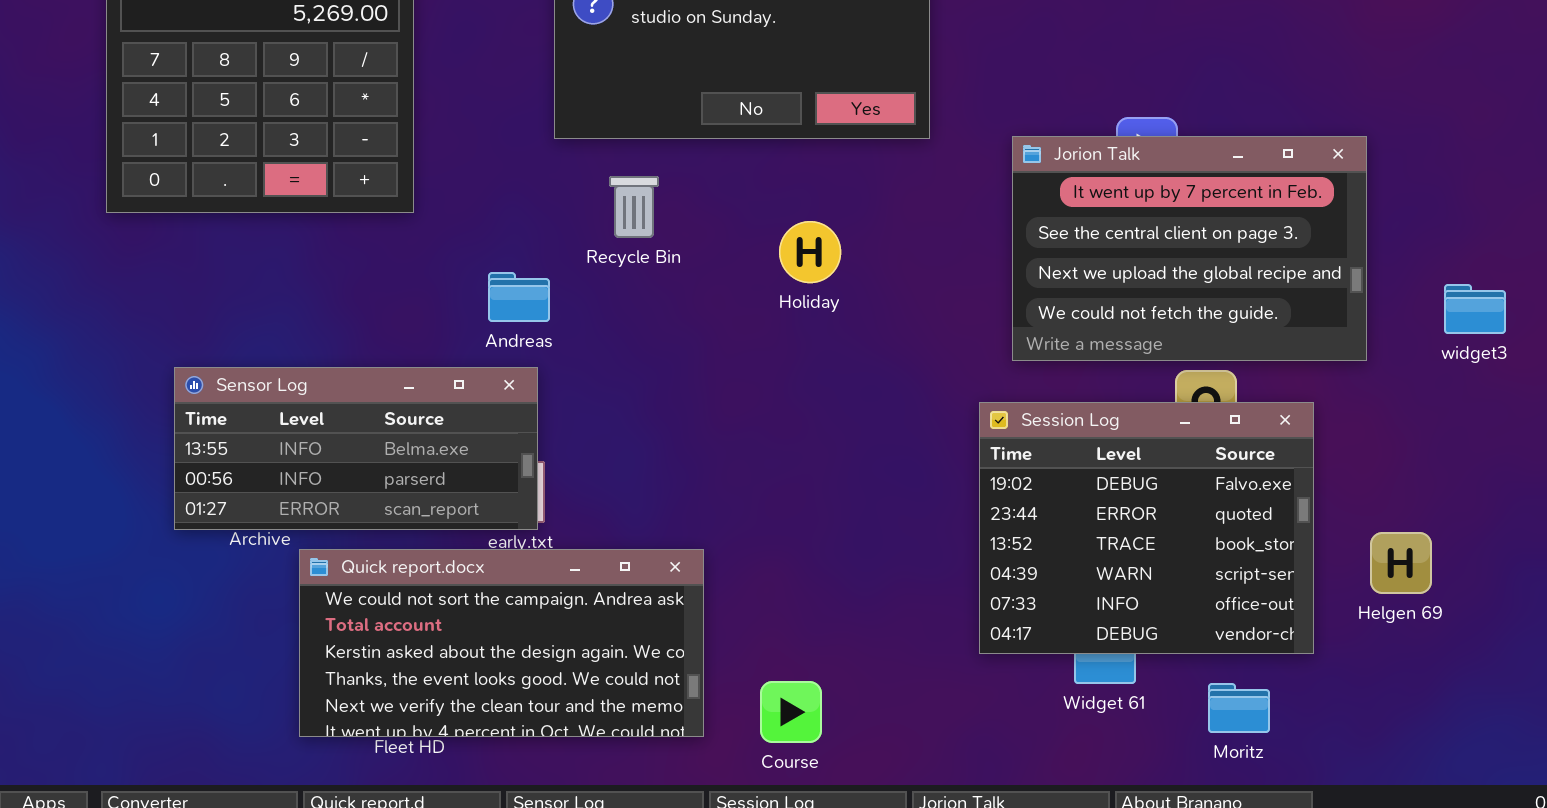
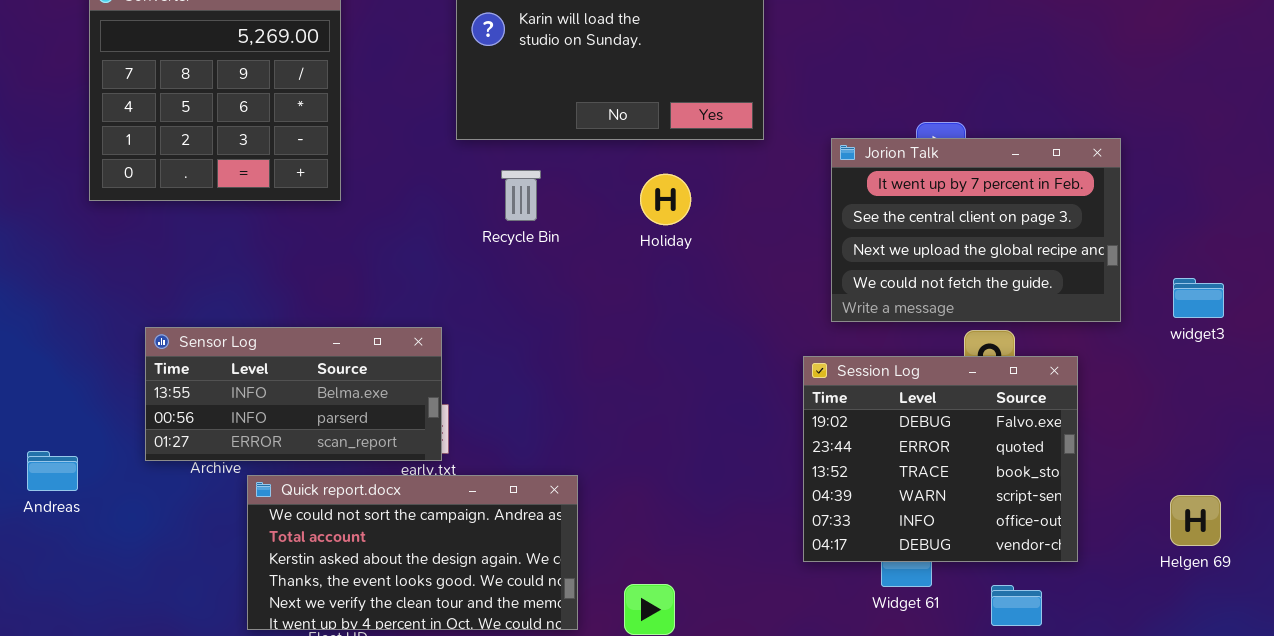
Holiday: [779,221,841,283] -> [640,174,691,225], moved
Andreas: [488,272,550,322] -> [27,451,78,491], moved
widget3: [1444,284,1506,334] -> [1173,278,1224,318], moved
Helgen 69: [1370,532,1432,594] -> [1170,495,1221,546], moved

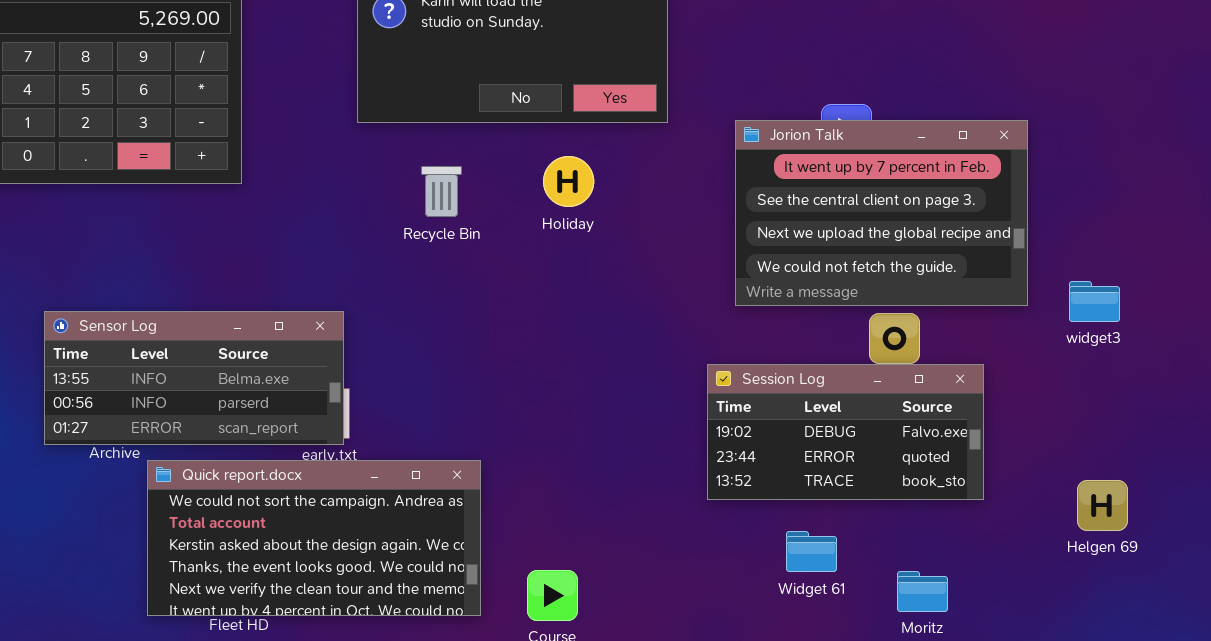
Recycle Bin: [501,170,541,221] -> [421,166,462,217], moved
widget3: [1173,278,1224,318] -> [1069,281,1120,322], moved
Session Log: [803,356,1078,562] -> [707,364,984,500], moved, resized

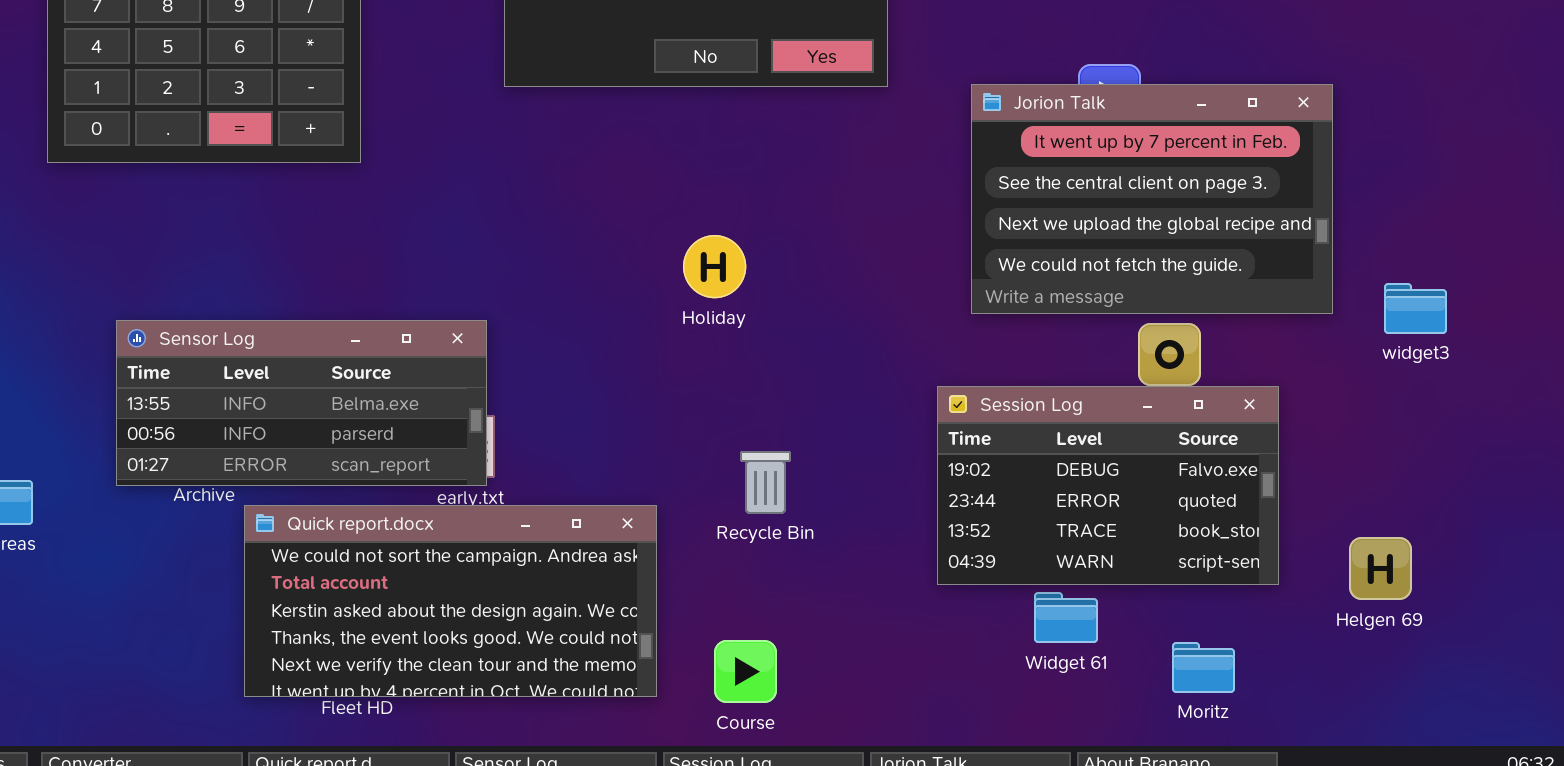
Holiday: [543,156,594,207] -> [683,235,746,298], moved
Recycle Bin: [421,166,462,217] -> [740,451,791,514], moved
Session Log: [707,364,984,500] -> [937,386,1279,585], resized
Helgen 69: [1077,480,1128,531] -> [1349,537,1412,600], moved

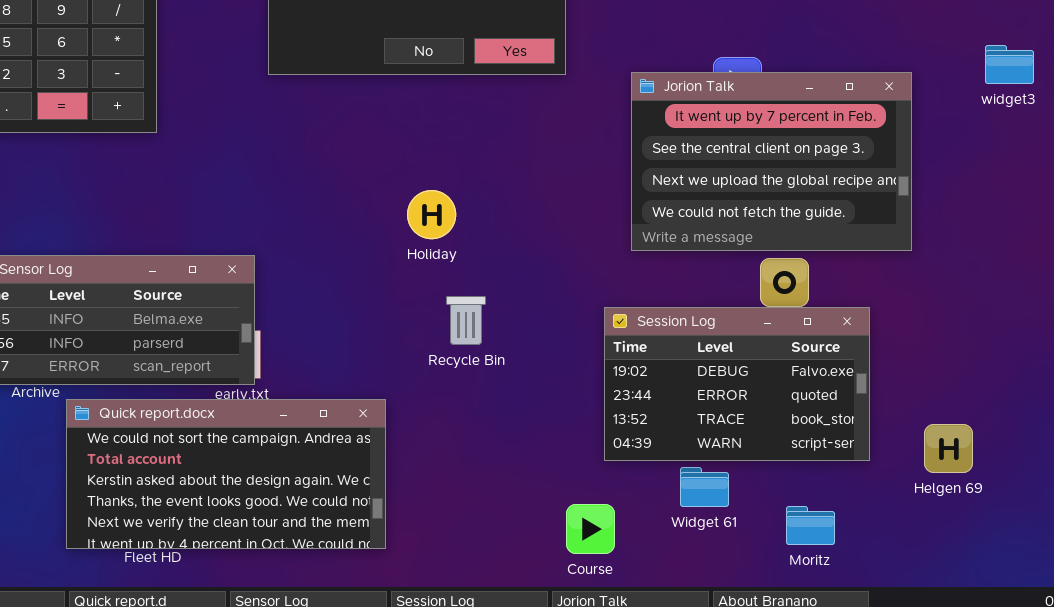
widget3: [1384,283,1447,334] -> [985,45,1034,84], moved
Recycle Bin: [740,451,791,514] -> [446,296,486,345], moved
Course: [714,640,777,703] -> [566,504,615,554], moved

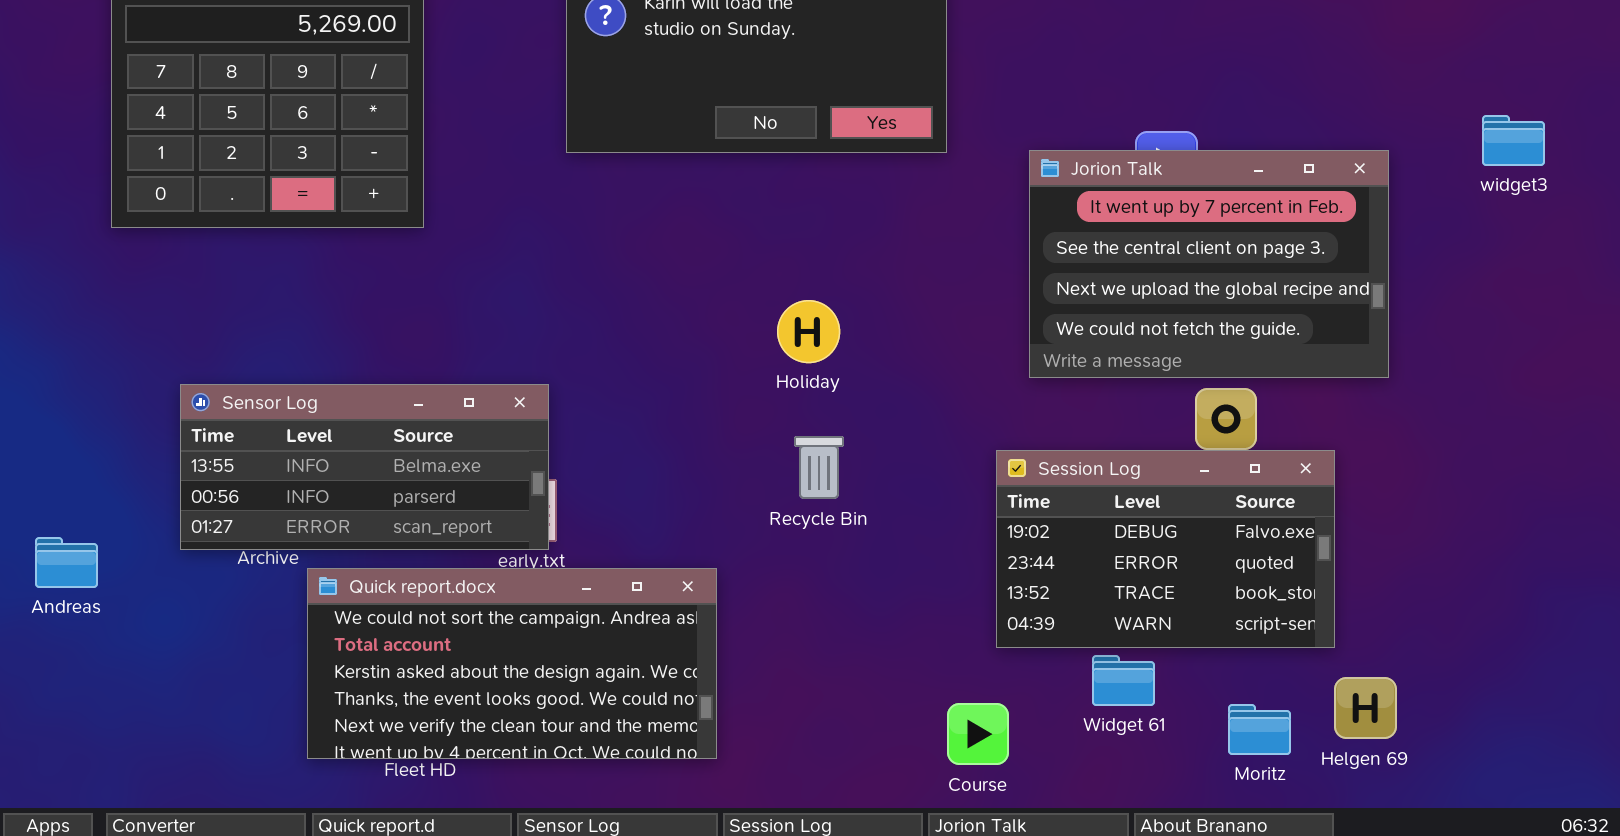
Holiday: [407,190,456,239] -> [777,300,840,363], moved
Helgen 69: [924,424,973,473] -> [1334,677,1397,739], moved

